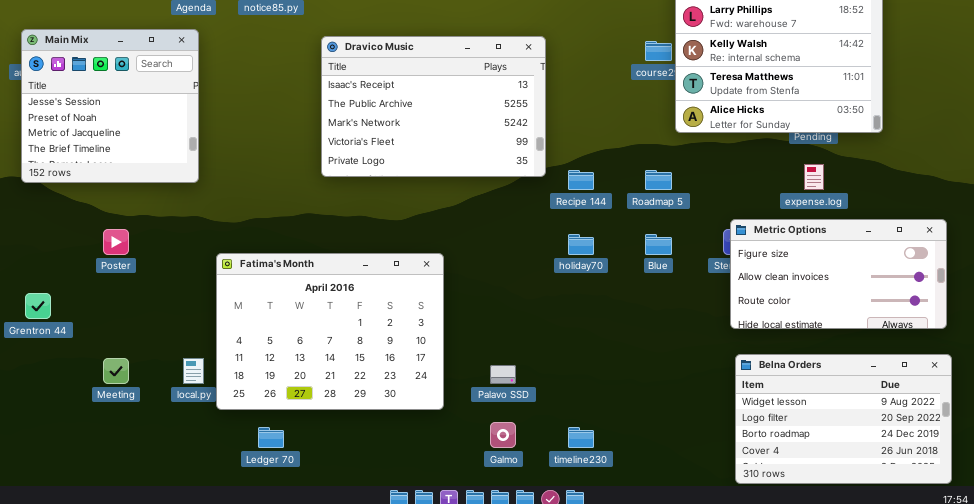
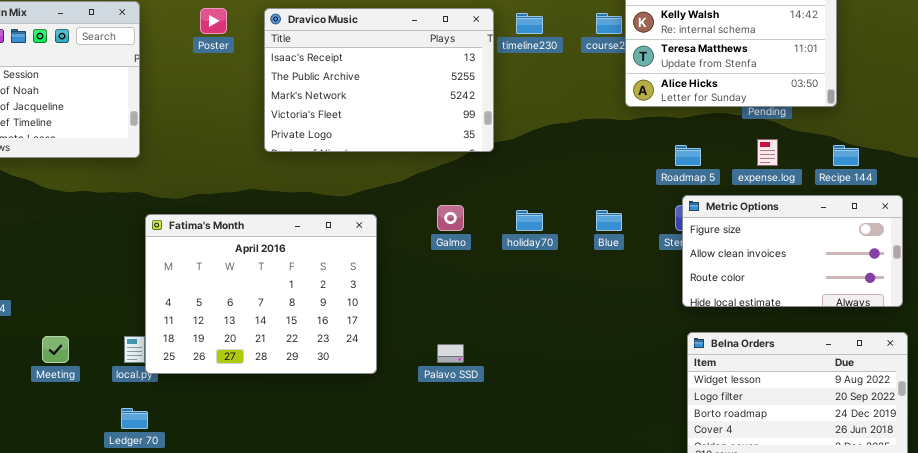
Recipe 144: [568,170,594,190] -> [833,145,859,166], moved
Roadmap 5: [645,170,672,190] -> [675,145,701,166], moved
Poster: [103,229,129,255] -> [200,8,227,34], moved
Fatima's Month: [216,253,444,410] -> [145,214,377,374], moved
Galmo: [490,422,516,448] -> [437,205,464,231], moved
Ledger 70: [258,427,284,448] -> [121,408,148,429], moved
timeline230: [568,427,594,448] -> [516,13,543,34], moved

